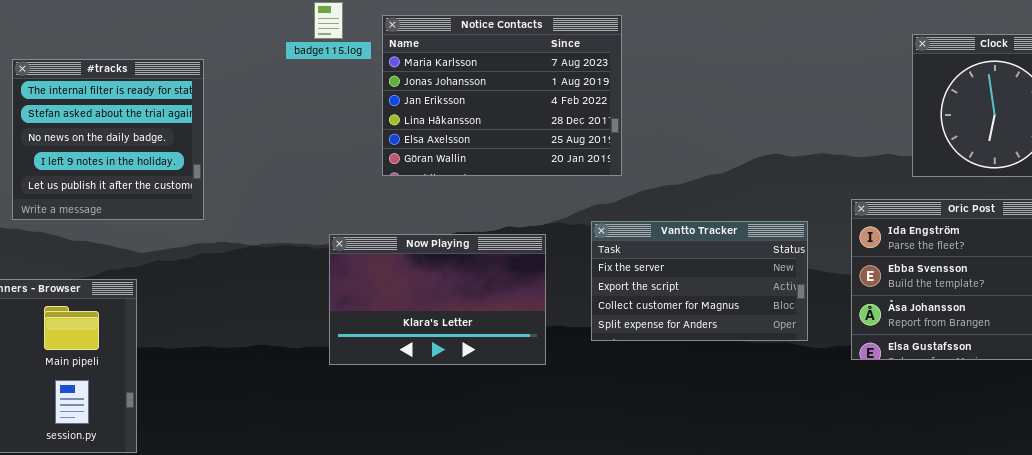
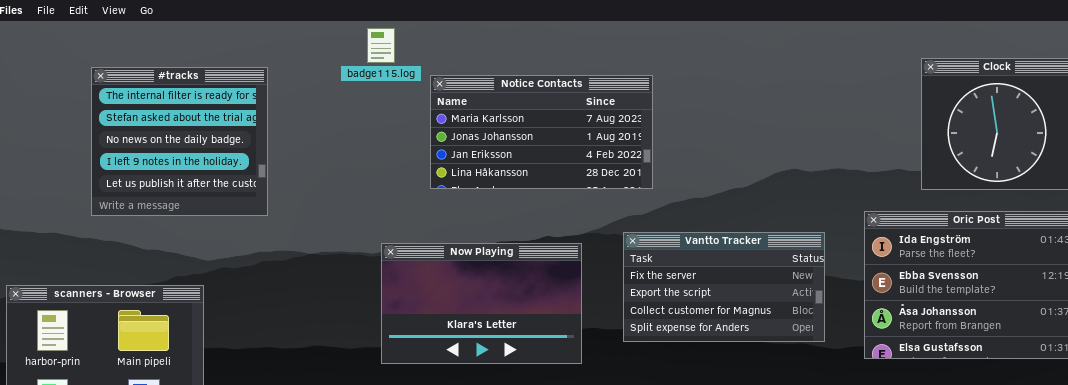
Notice Contacts: [382,15,622,176] -> [430,75,653,189], resized
#tracks: [12,59,204,220] -> [91,67,268,216], moved

